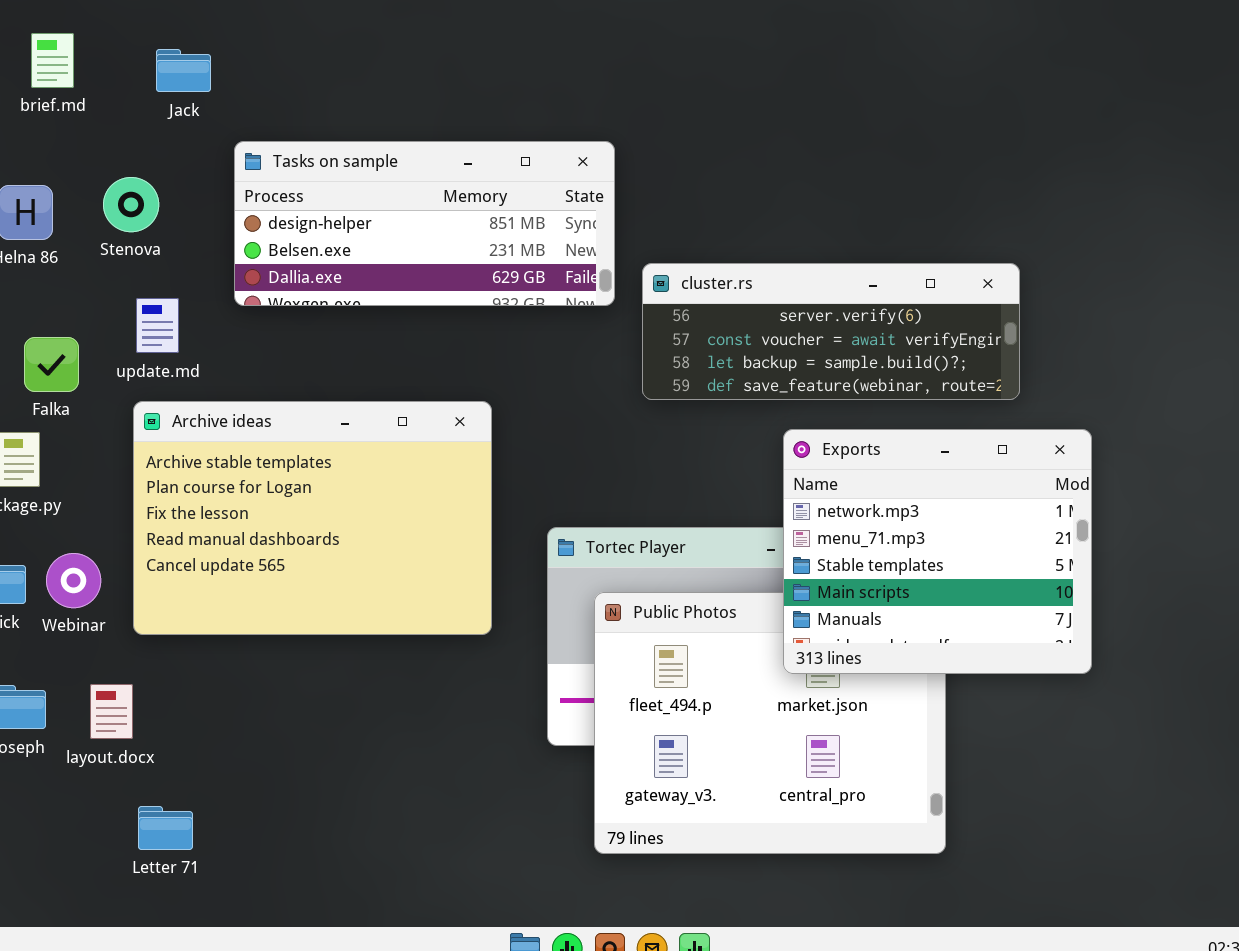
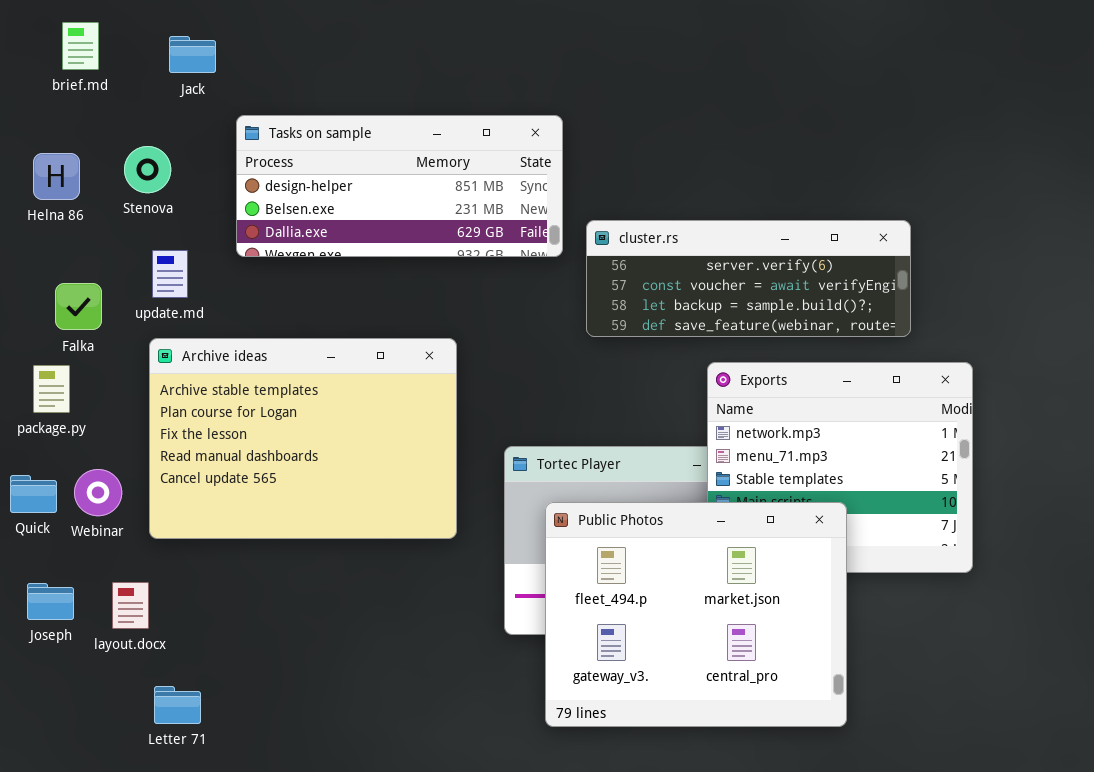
Public Photos: [594,592,946,854] -> [545,502,847,727], raised

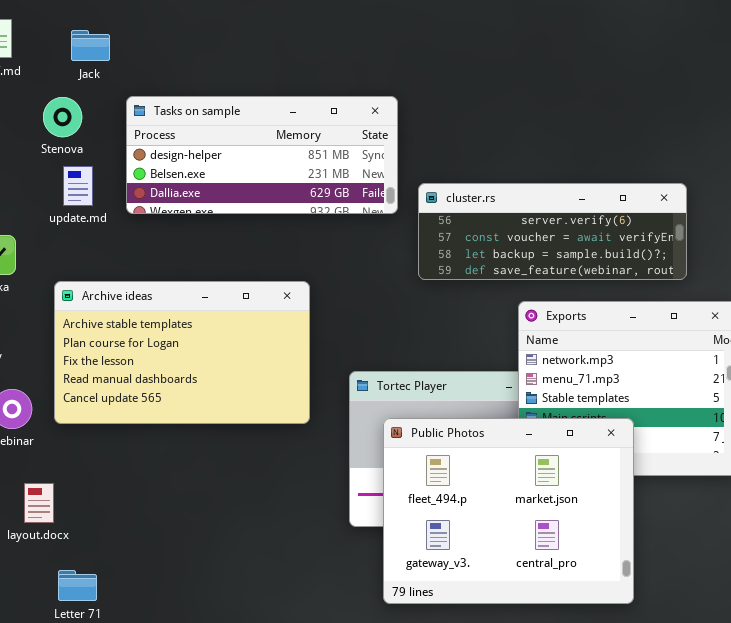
Stenova: [124,146,171,193] -> [43,97,82,137], moved
update.md: [152,250,188,298] -> [63,166,93,206], moved
Archive ideas: [149,338,457,539] -> [54,281,310,424], resized

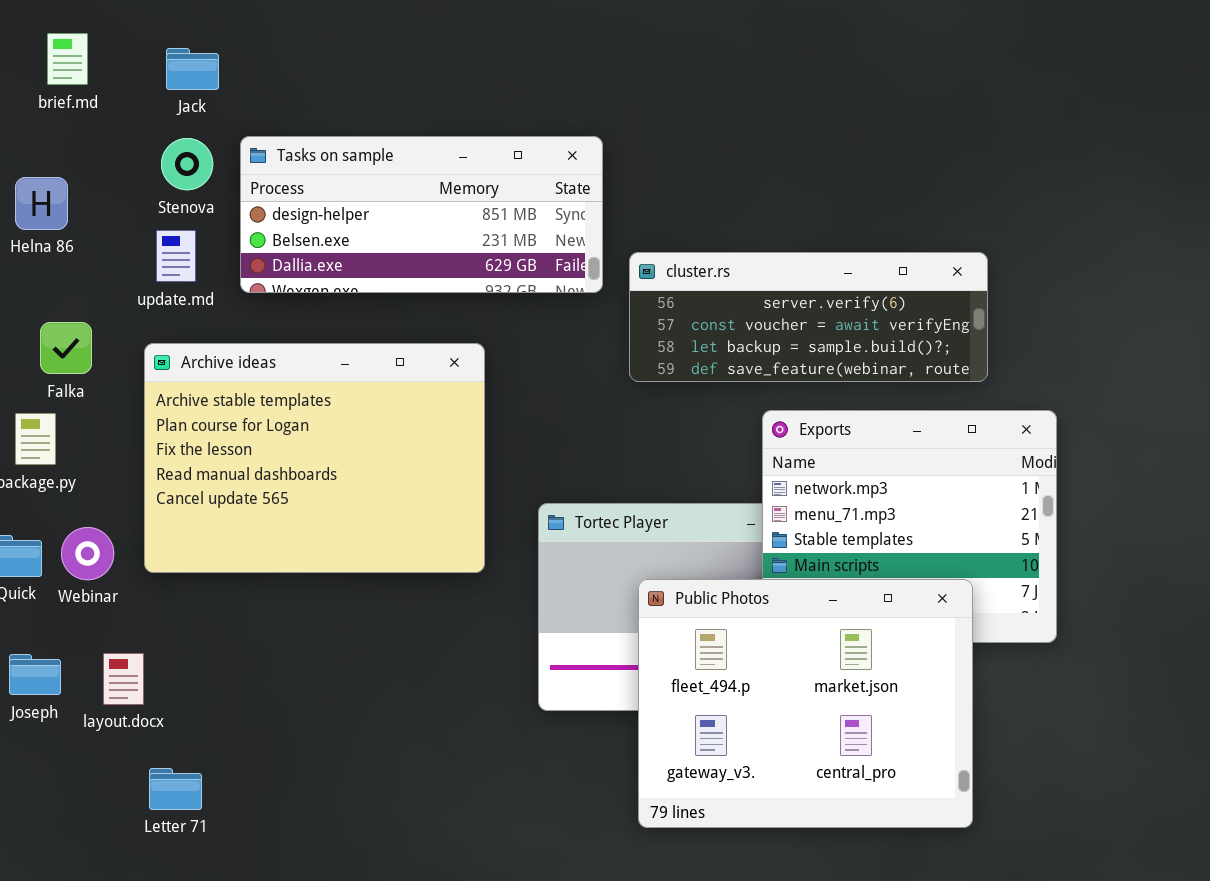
Stenova: [43,97,82,137] -> [161,138,213,190], moved
Archive ideas: [54,281,310,424] -> [144,343,485,573], resized
Public Photos: [383,418,634,604] -> [638,579,973,828], moved

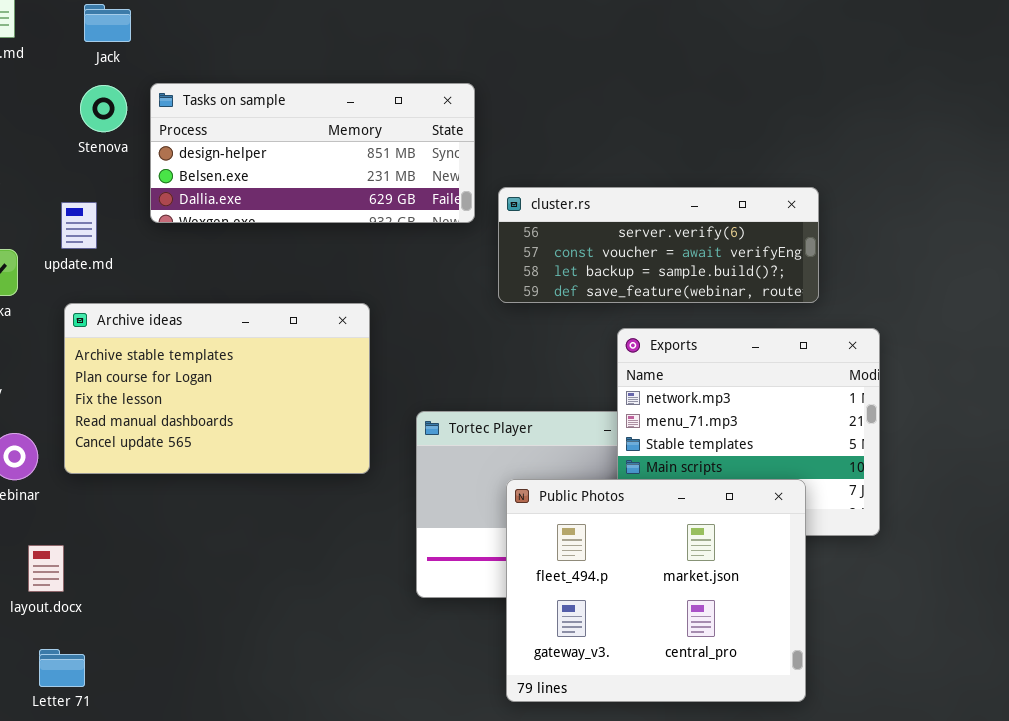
update.md: [156,230,196,282] -> [61,202,97,249], moved
Archive ideas: [144,343,485,573] -> [64,303,370,474], resized
Letter 71: [149,768,202,810] -> [39,649,85,687], moved

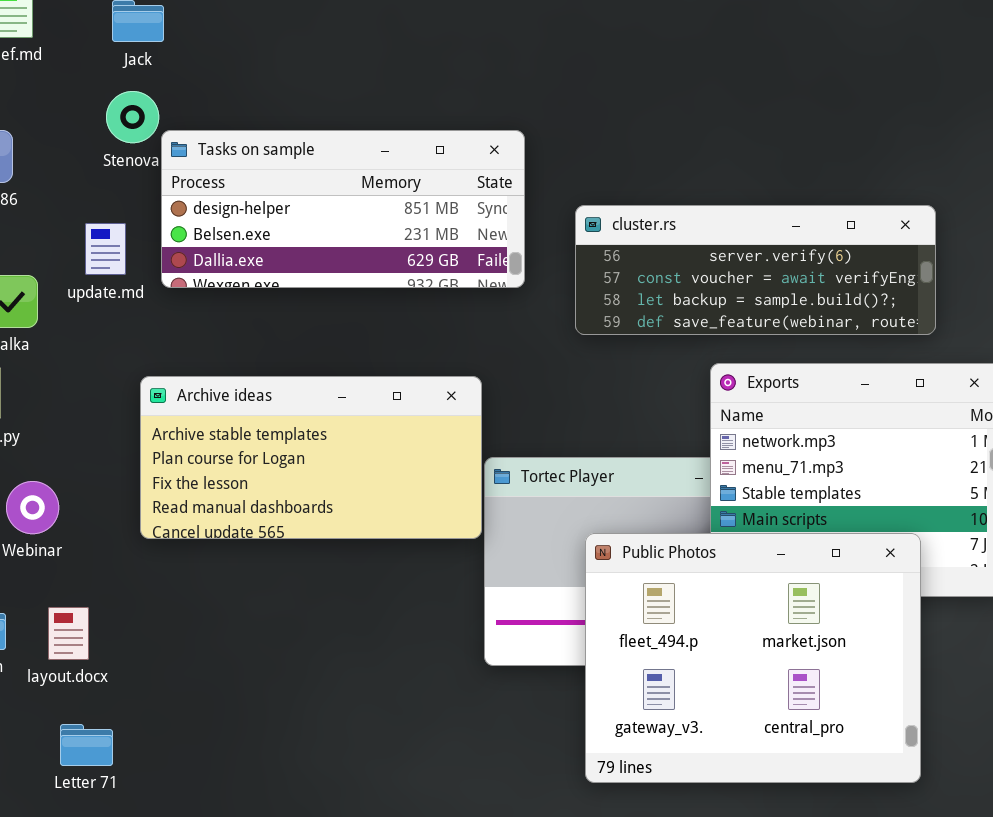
Tasks on sample: [150,83,475,223] -> [161,130,525,288], moved
Archive ideas: [64,303,370,474] -> [140,376,482,539], moved, resized

